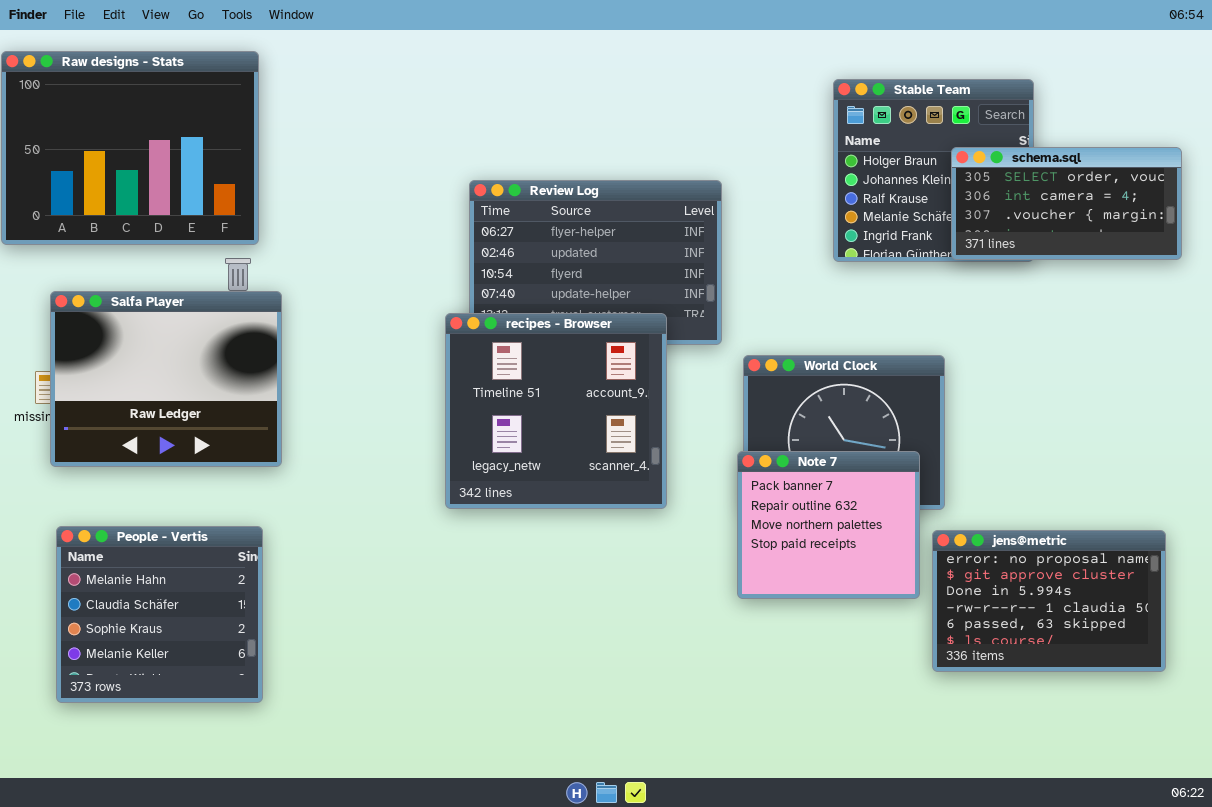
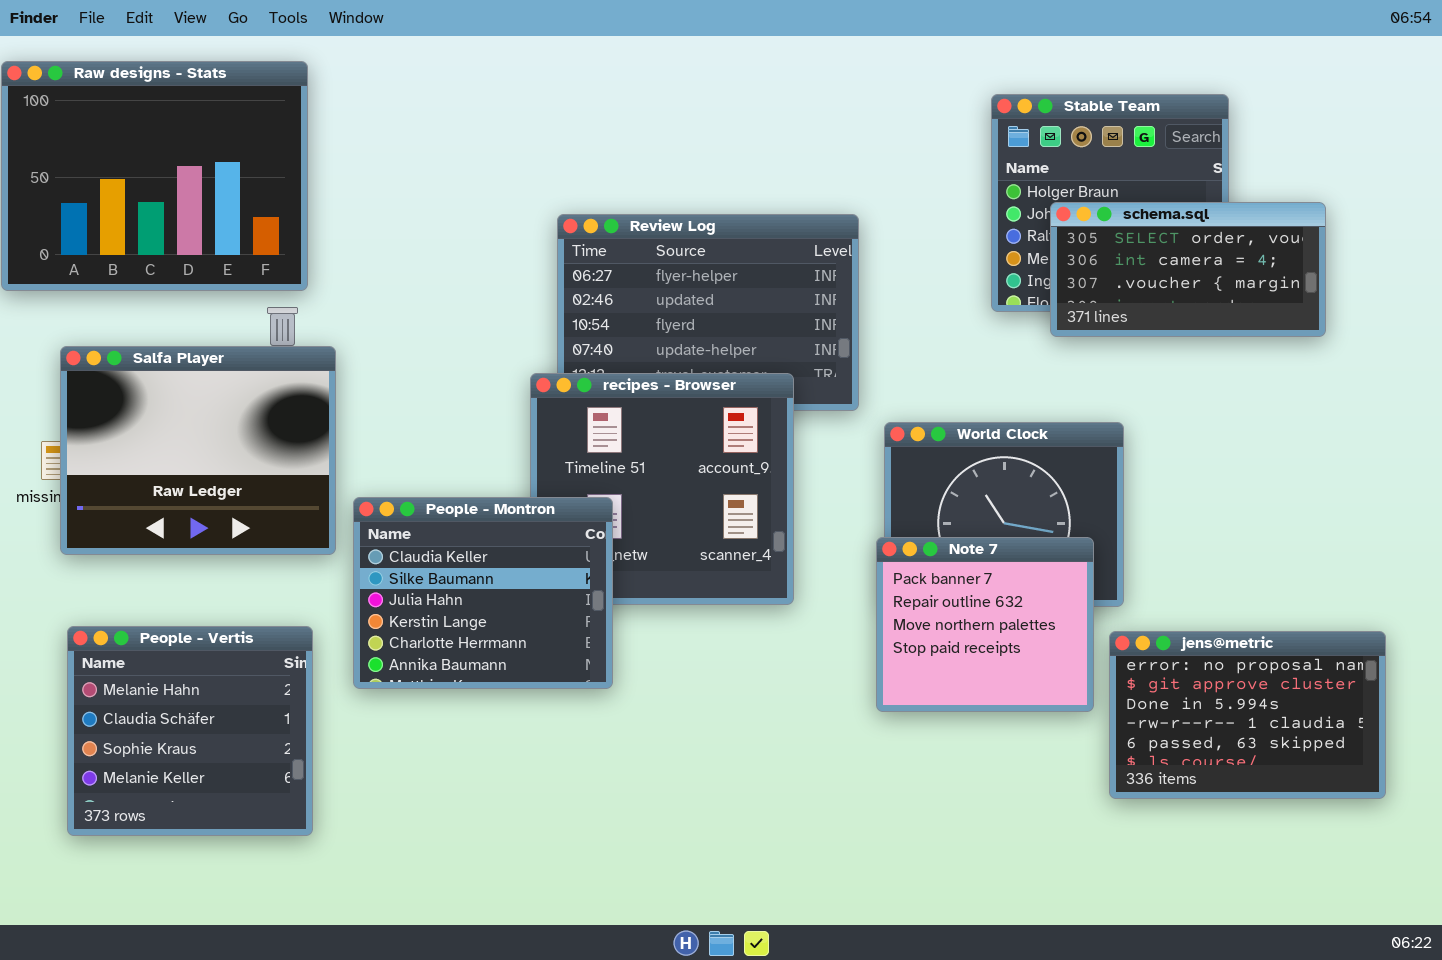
schema.sql: [951,147,1182,260] -> [1050,202,1326,337], moved
People - Montron: none -> [353,497,613,689], opened

